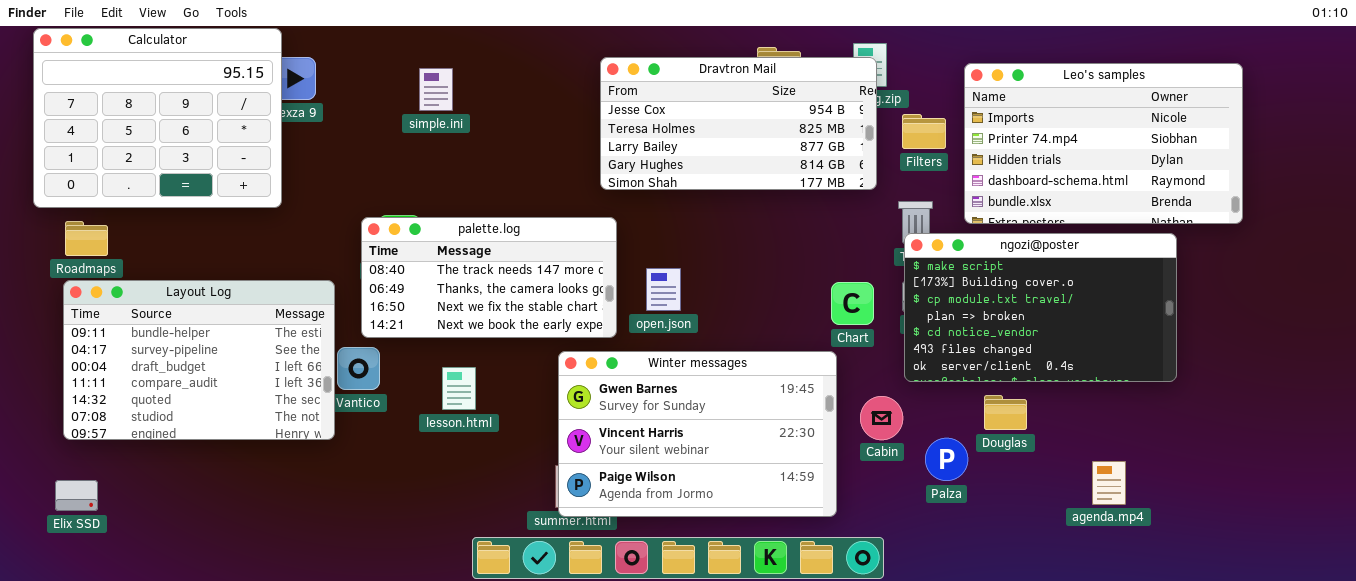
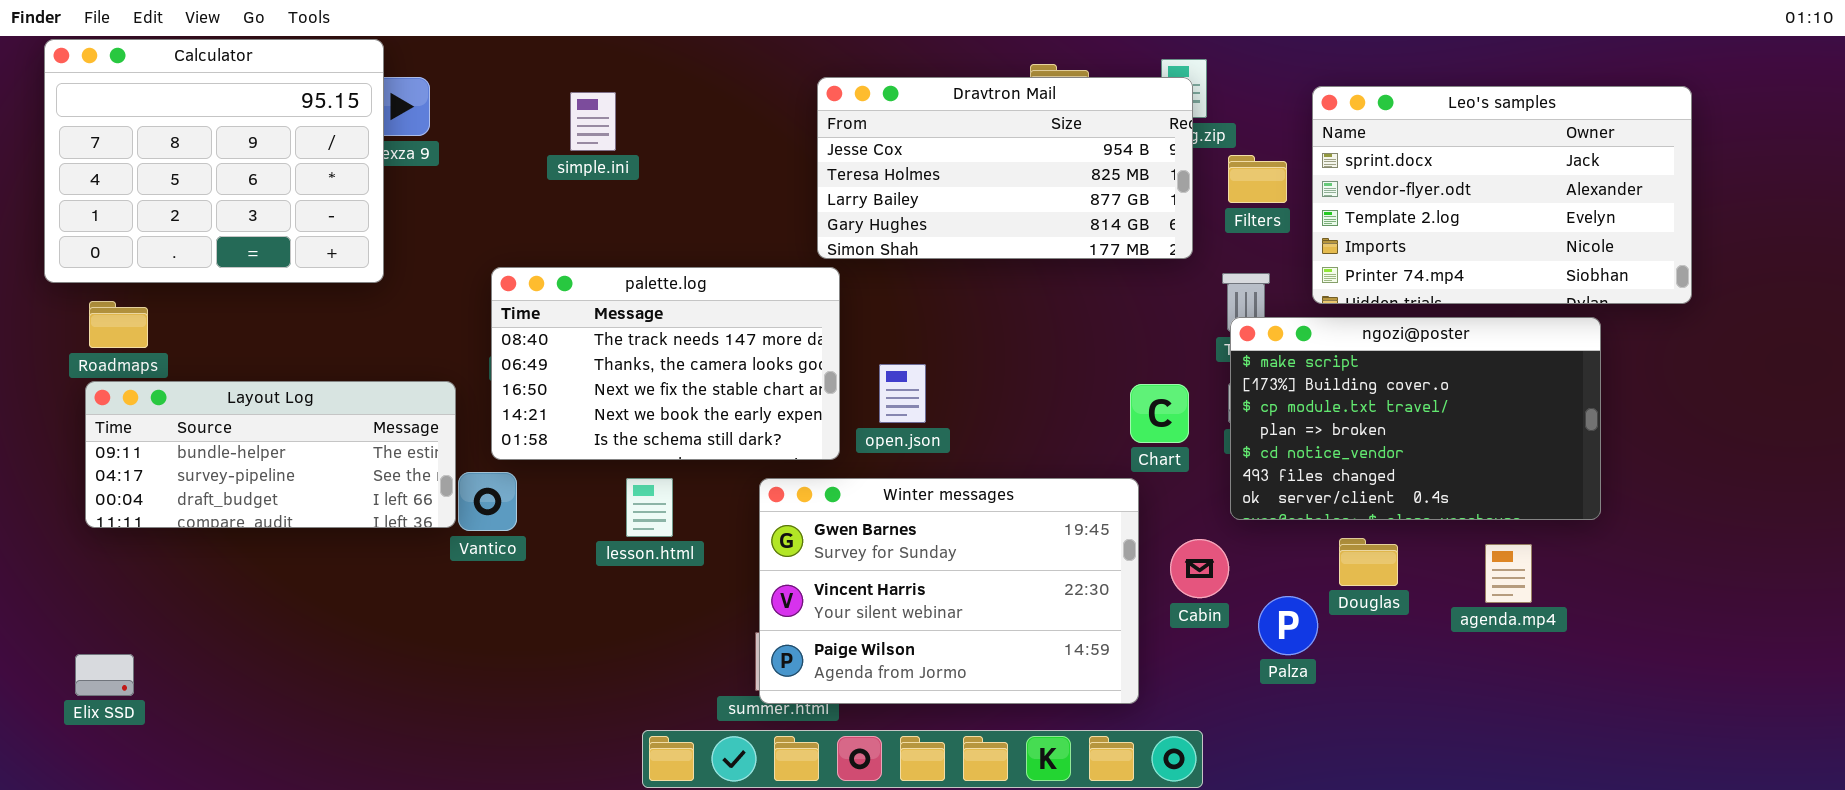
Leo's samples: [964,63,1243,224] -> [1312,86,1692,304], scrolled up 3 rows
palette.log: [361,217,617,338] -> [491,267,840,460], resized
Layout Log: [63,280,335,440] -> [85,381,456,528], resized
lesson.html: [442,367,476,410] -> [626,478,673,537], moved
agenda.mp4: [1092,461,1126,505] -> [1485,544,1532,603], moved

